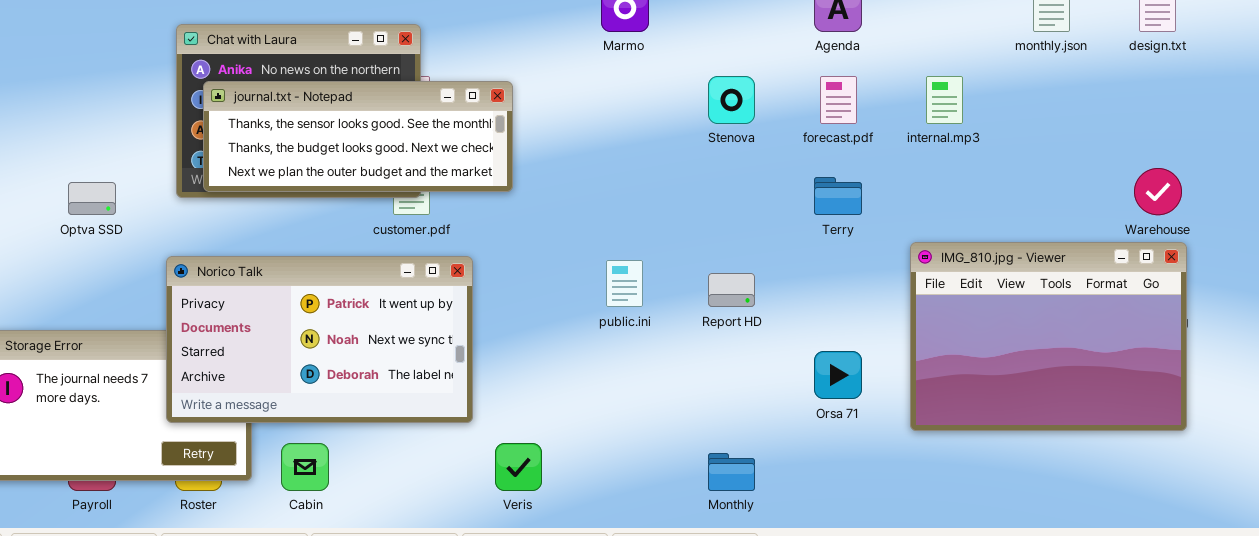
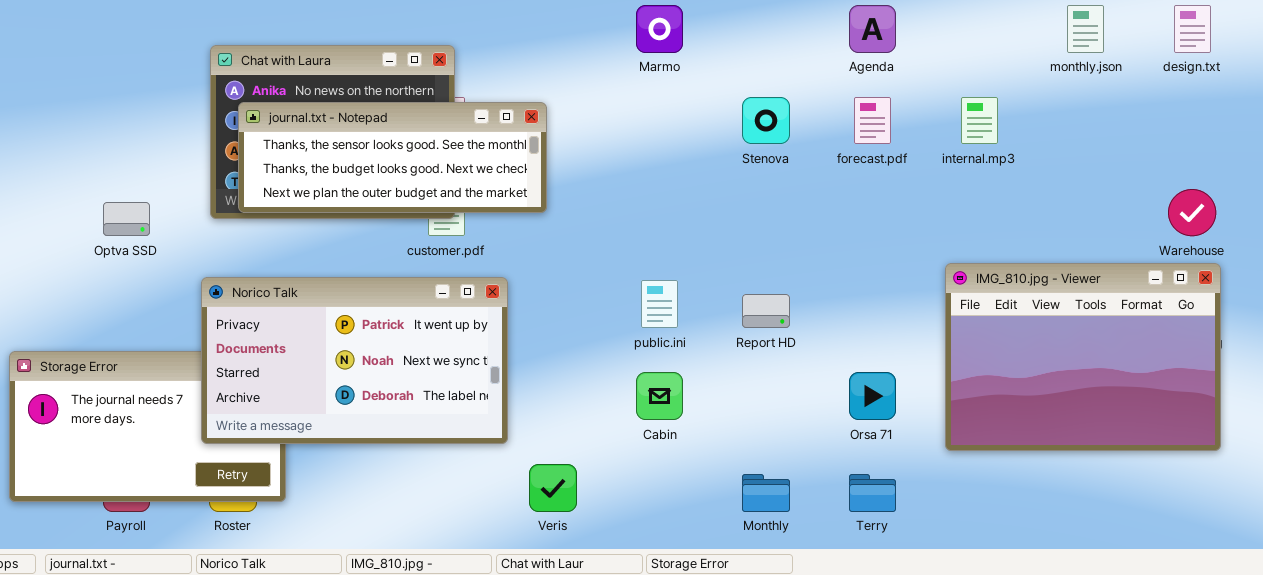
Terry: [814,177,862,215] -> [849,474,896,512], moved
Cabin: [281,443,329,491] -> [636,372,683,420], moved

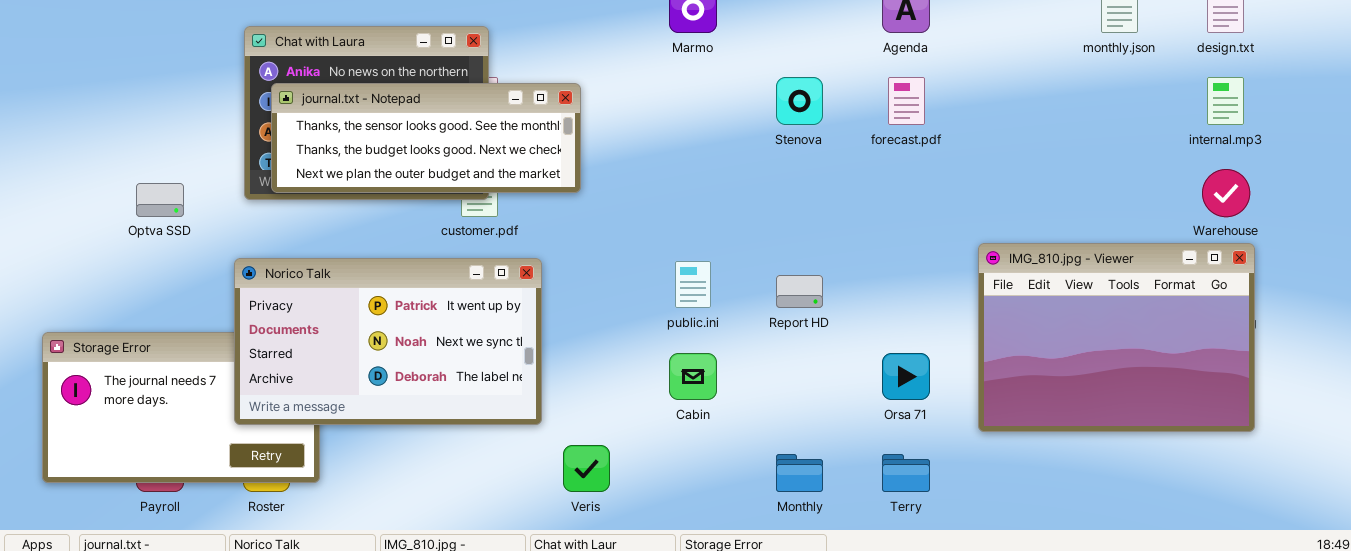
internal.mp3: [961,97,998,144] -> [1207,77,1244,125], moved

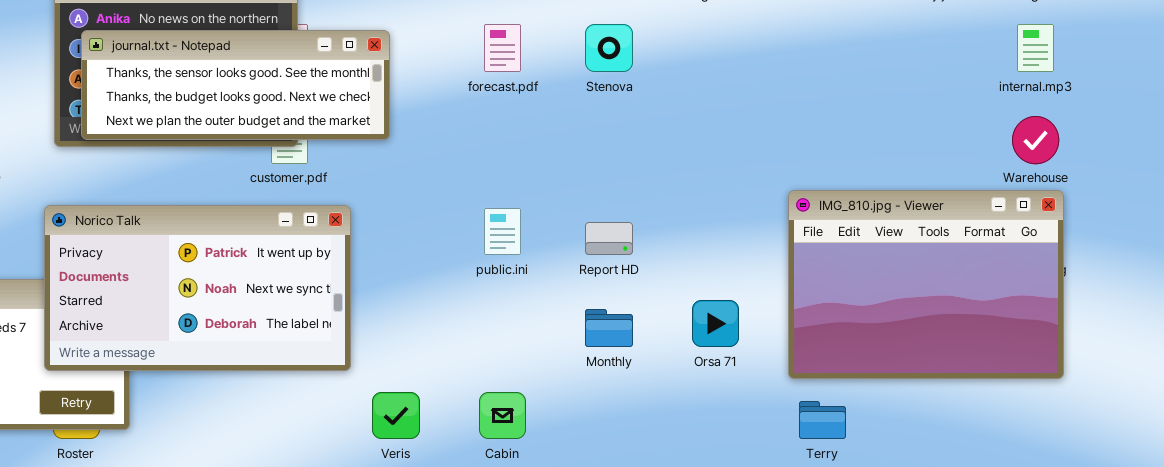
forecast.pdf: [888,77,925,125] -> [484,24,521,72], moved
Cabin: [669,353,717,400] -> [479,392,526,439], moved
Monthly: [776,454,823,492] -> [585,309,633,347], moved
Terry: [882,454,930,492] -> [799,401,846,439], moved

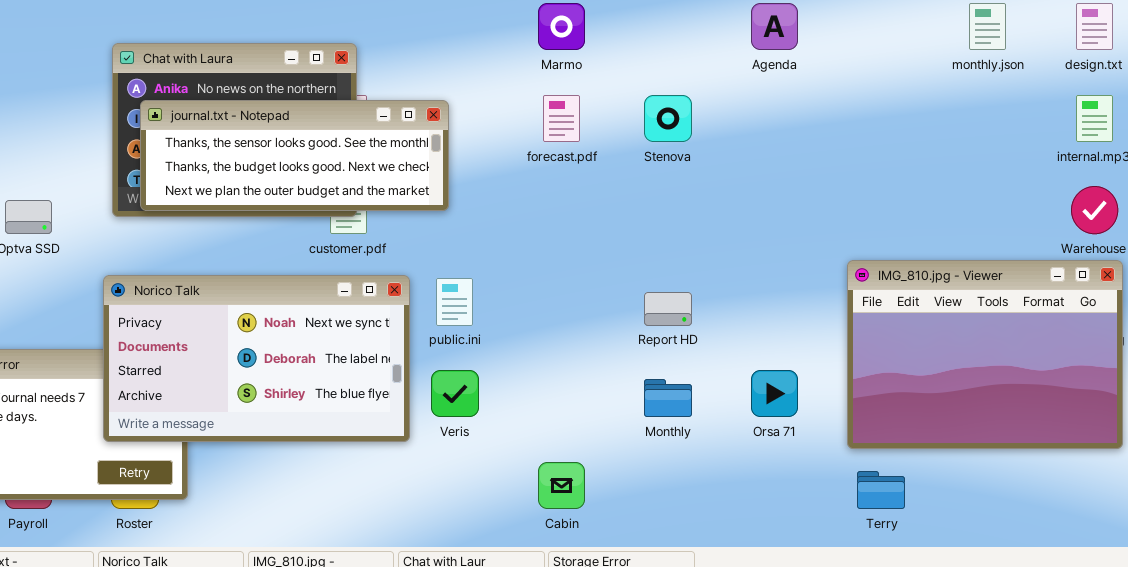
Norico Talk: [44,205,351,371] -> [103,275,410,442], scrolled down 1 row
public.ini: [484,208,521,255] -> [436,278,473,326], moved
Veris: [372,392,420,439] -> [431,370,479,417], moved

